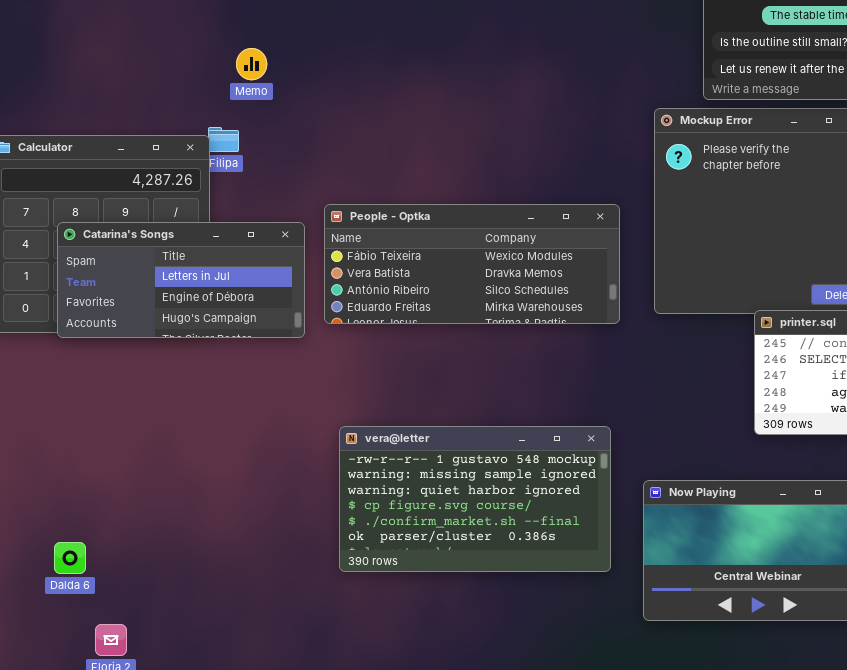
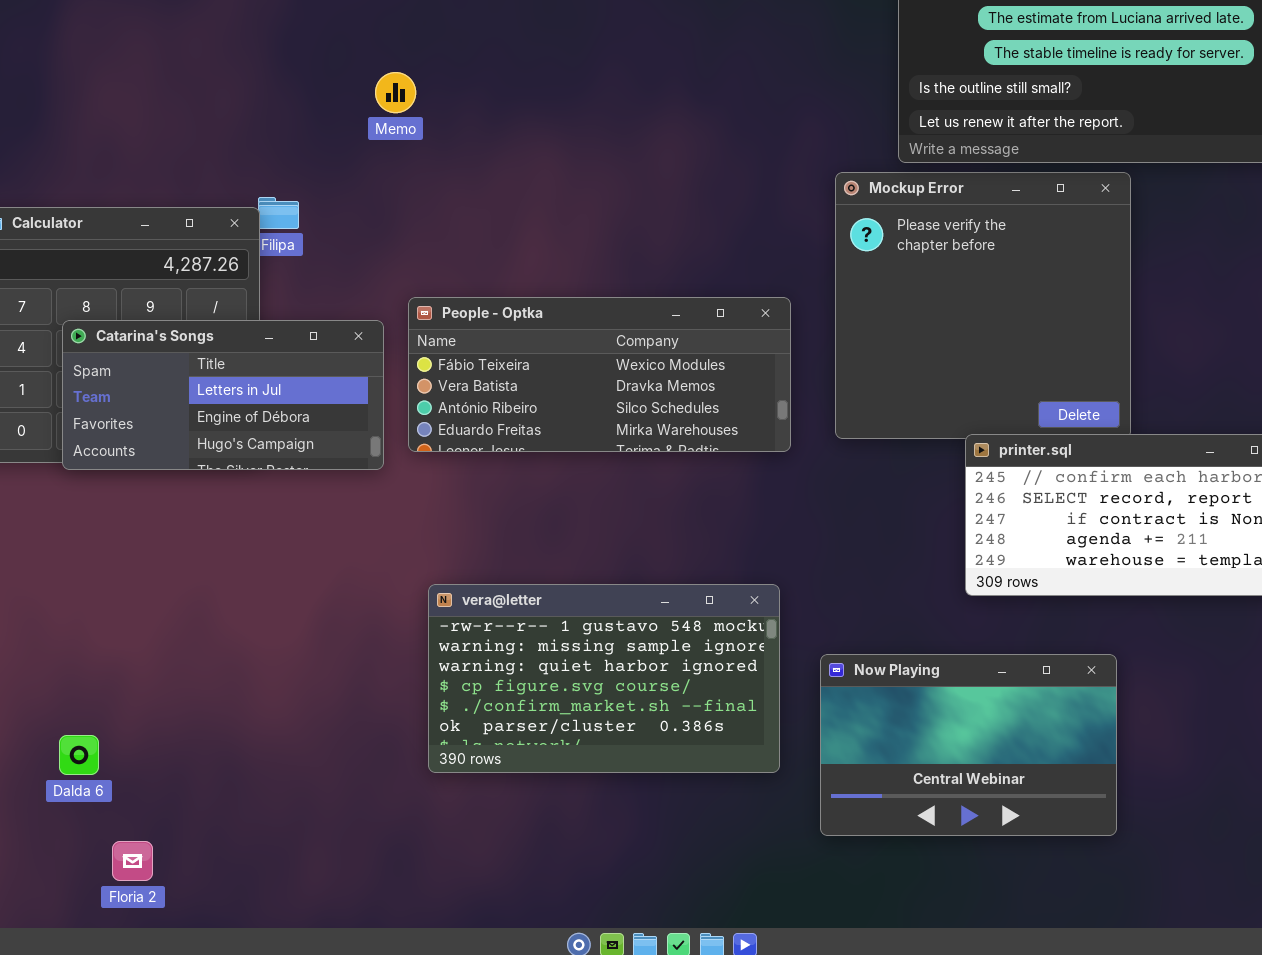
Memo: [236,48,267,80] -> [375,72,416,113], moved

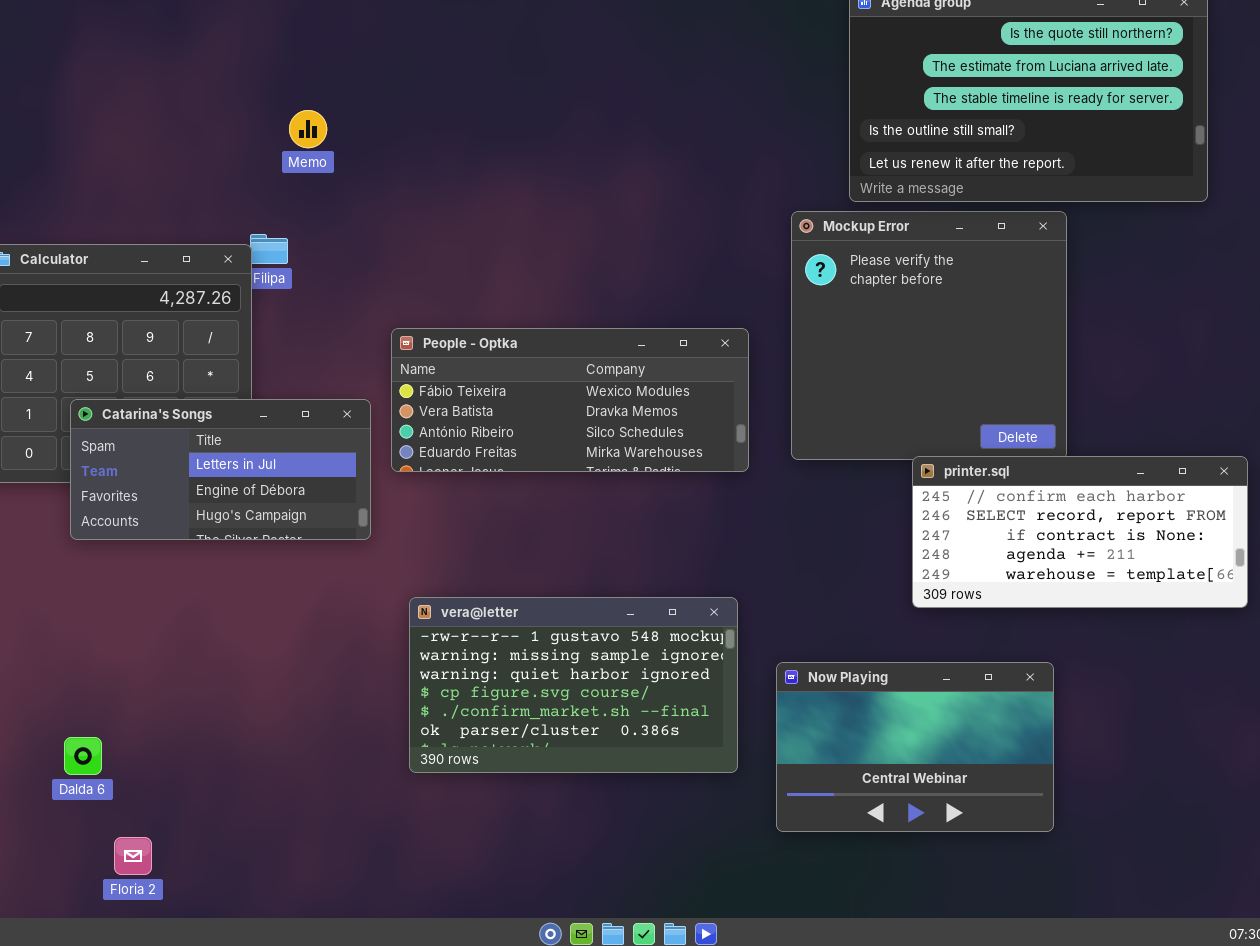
Memo: [375,72,416,113] -> [289,110,327,148], moved
Catarina's Songs: [62,320,384,470] -> [70,399,371,540], moved

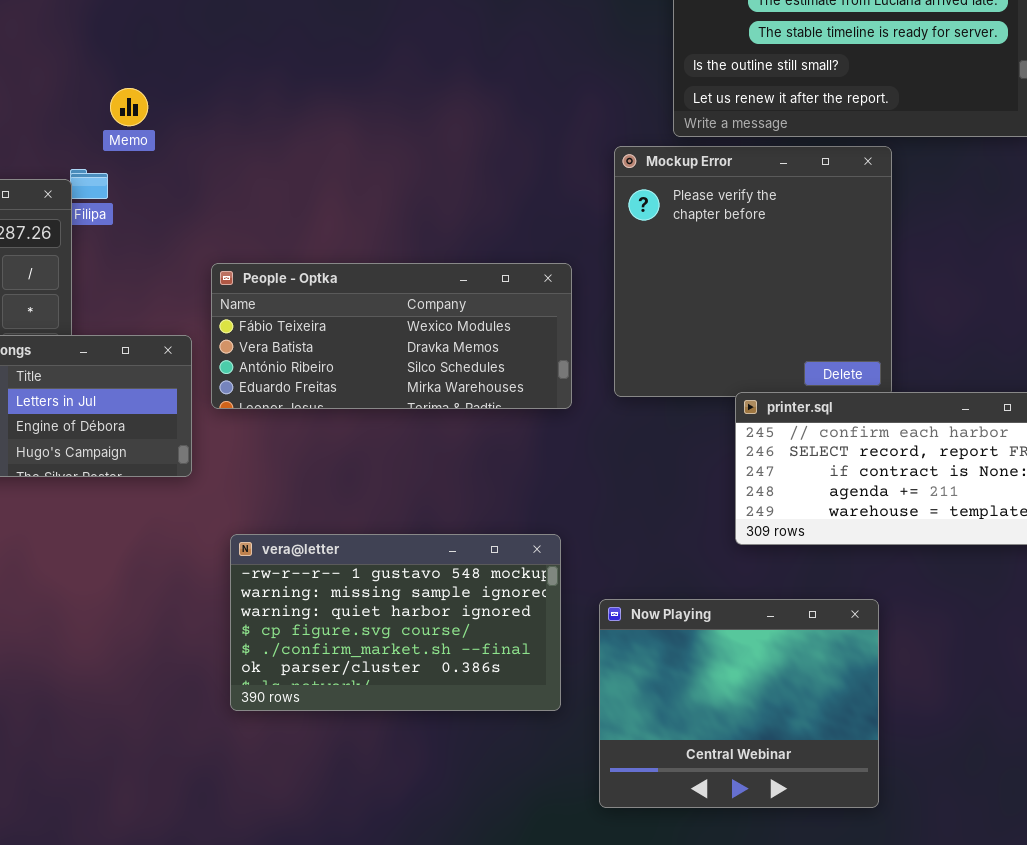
Memo: [289,110,327,148] -> [110,88,148,126], moved
Now Playing: [776,662,1054,832] -> [599,599,879,808], resized

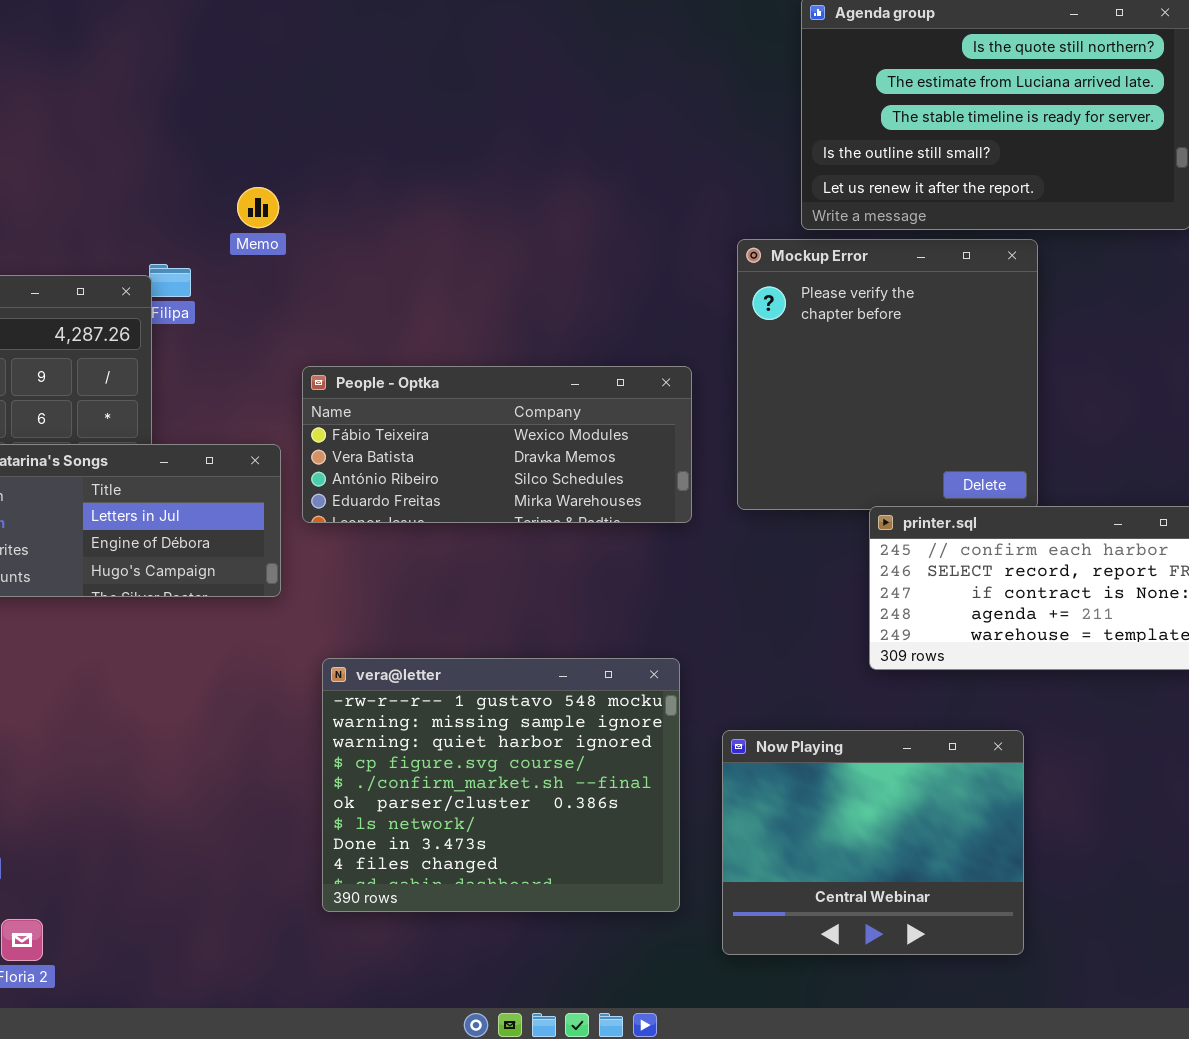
Memo: [110,88,148,126] -> [237,187,279,228], moved
vera@letter: [230,534,561,711] -> [322,658,680,912], resized

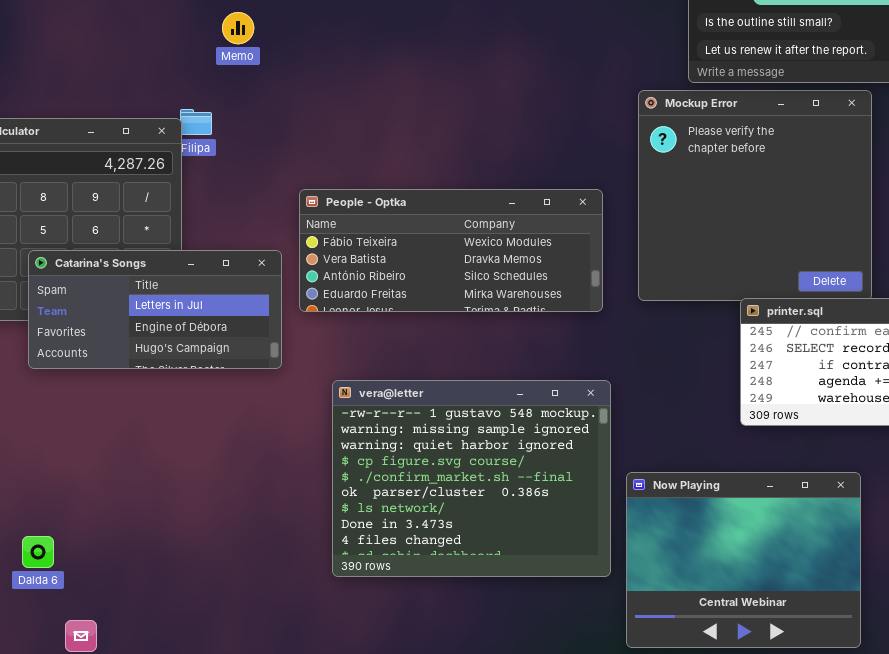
Memo: [237,187,279,228] -> [222,12,254,44], moved
vera@letter: [322,658,680,912] -> [332,380,611,577], moved

